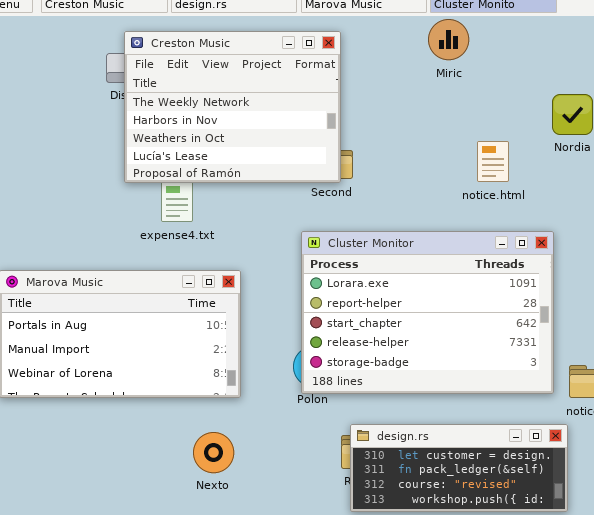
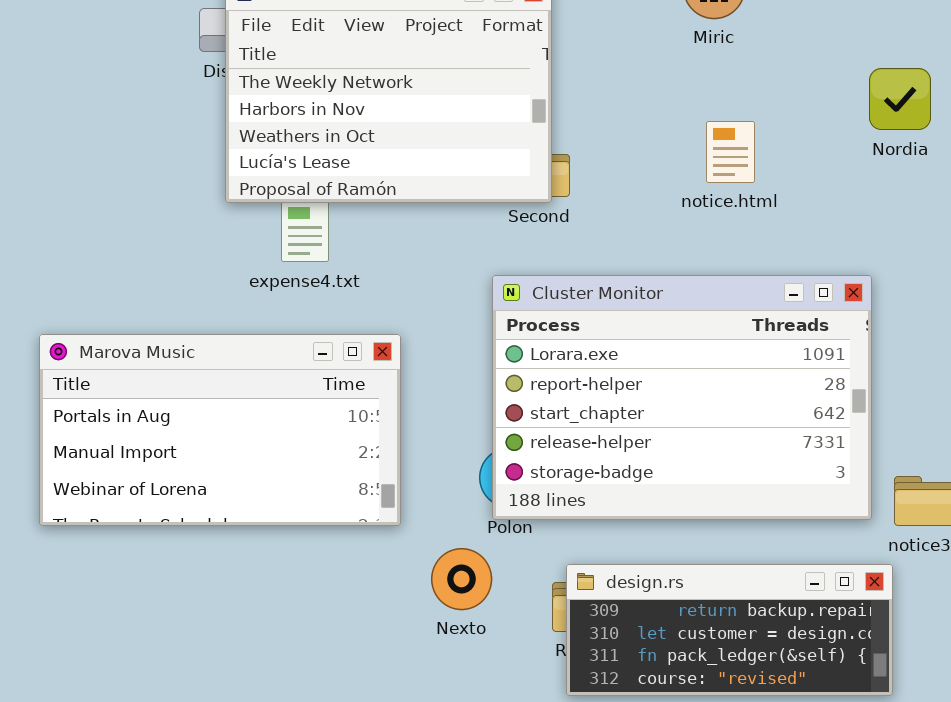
notice.html: [477,141,509,182] -> [706,121,755,183], moved
design.rs: [350,424,568,512] -> [566,564,893,696], scrolled up 1 row
Nexto: [193,432,234,473] -> [431,548,492,610], moved

